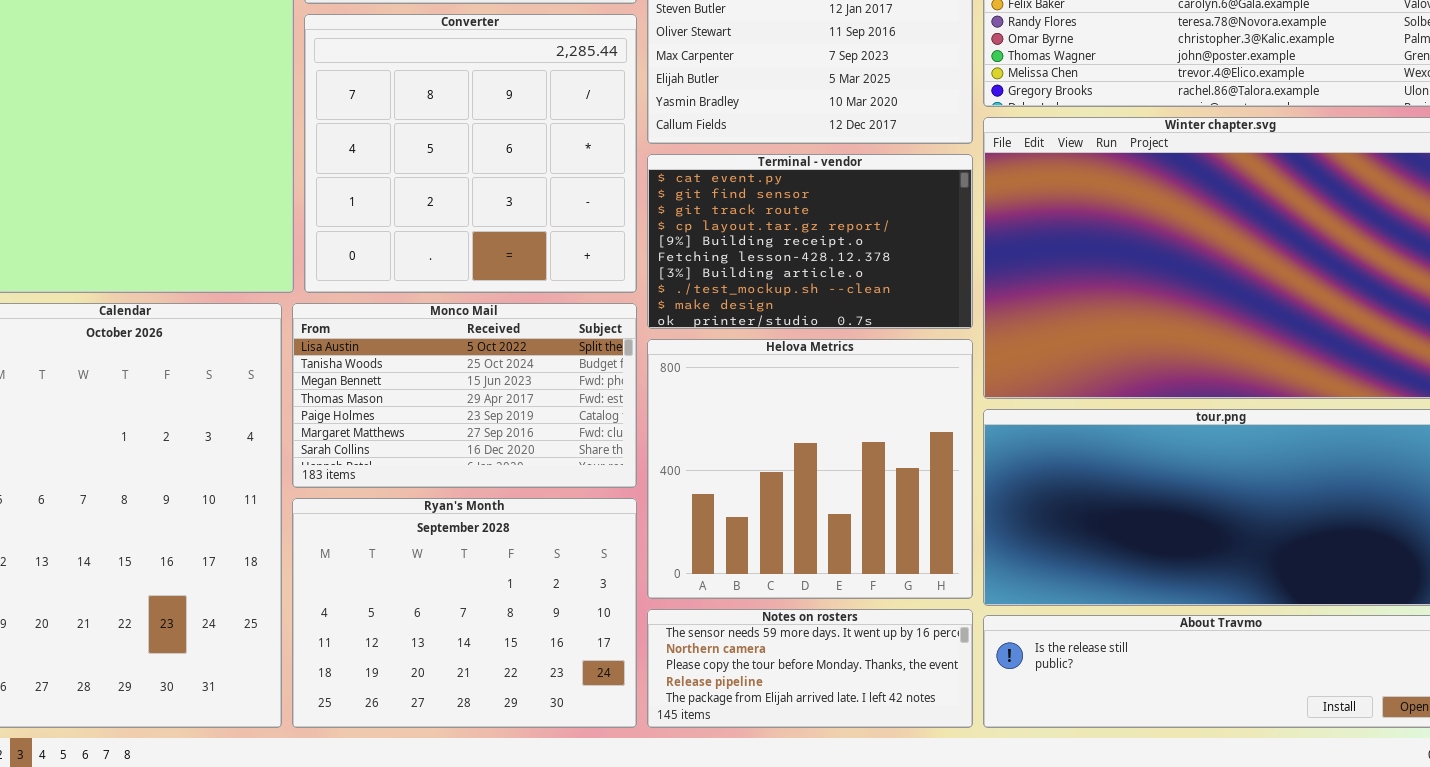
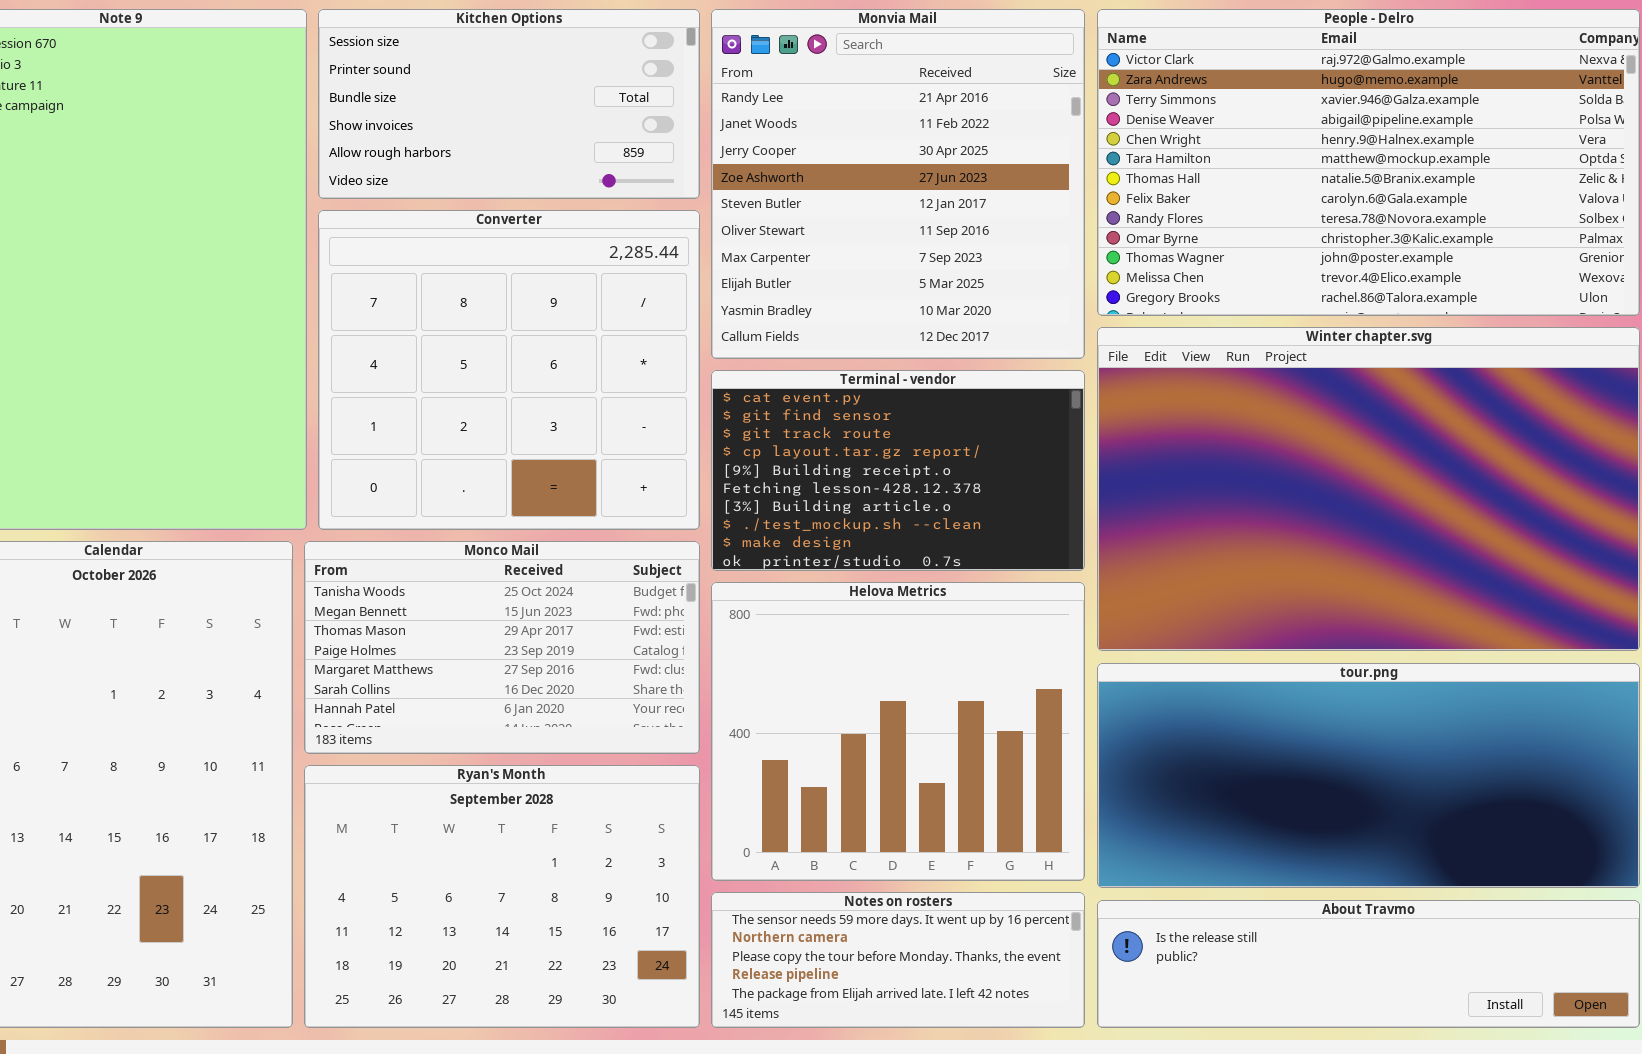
Monco Mail: [292,303,637,488] -> [304,541,700,754], scrolled down 1 row

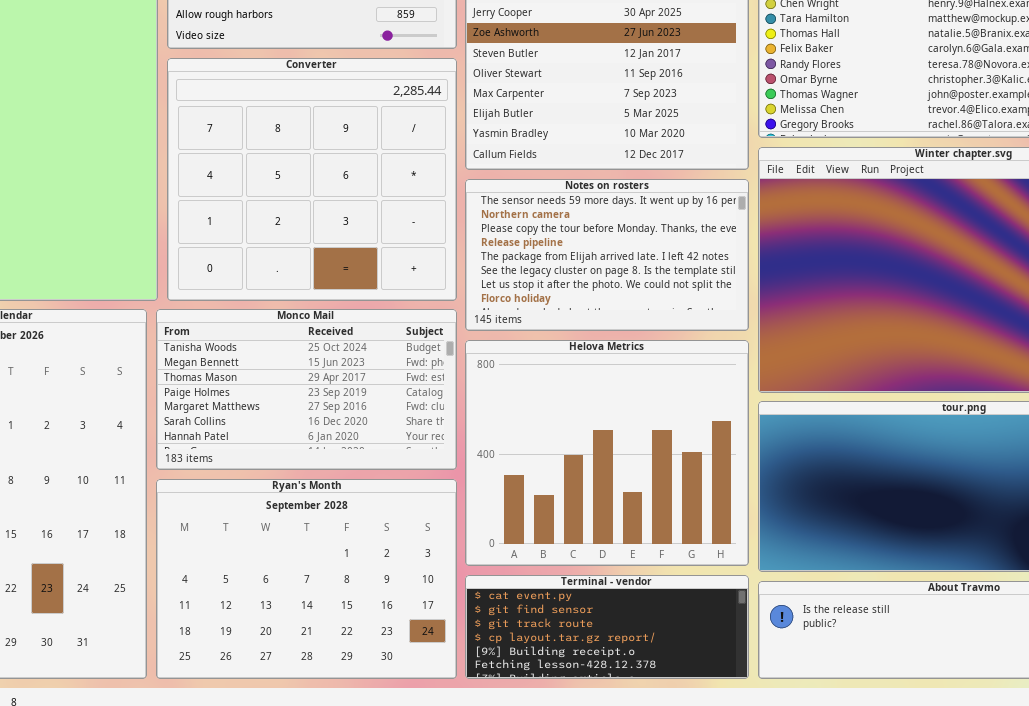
Terminal - vendor: [711,370,1085,571] -> [465,575,749,679], moved, resized
Notes on rosters: [711,892,1085,1028] -> [465,179,749,331], moved, resized

